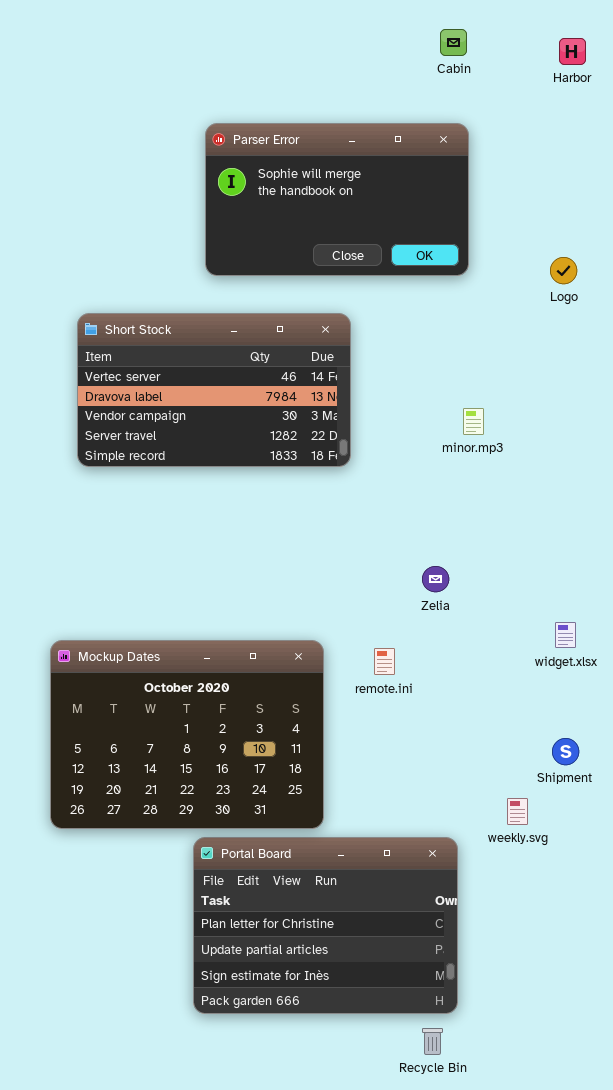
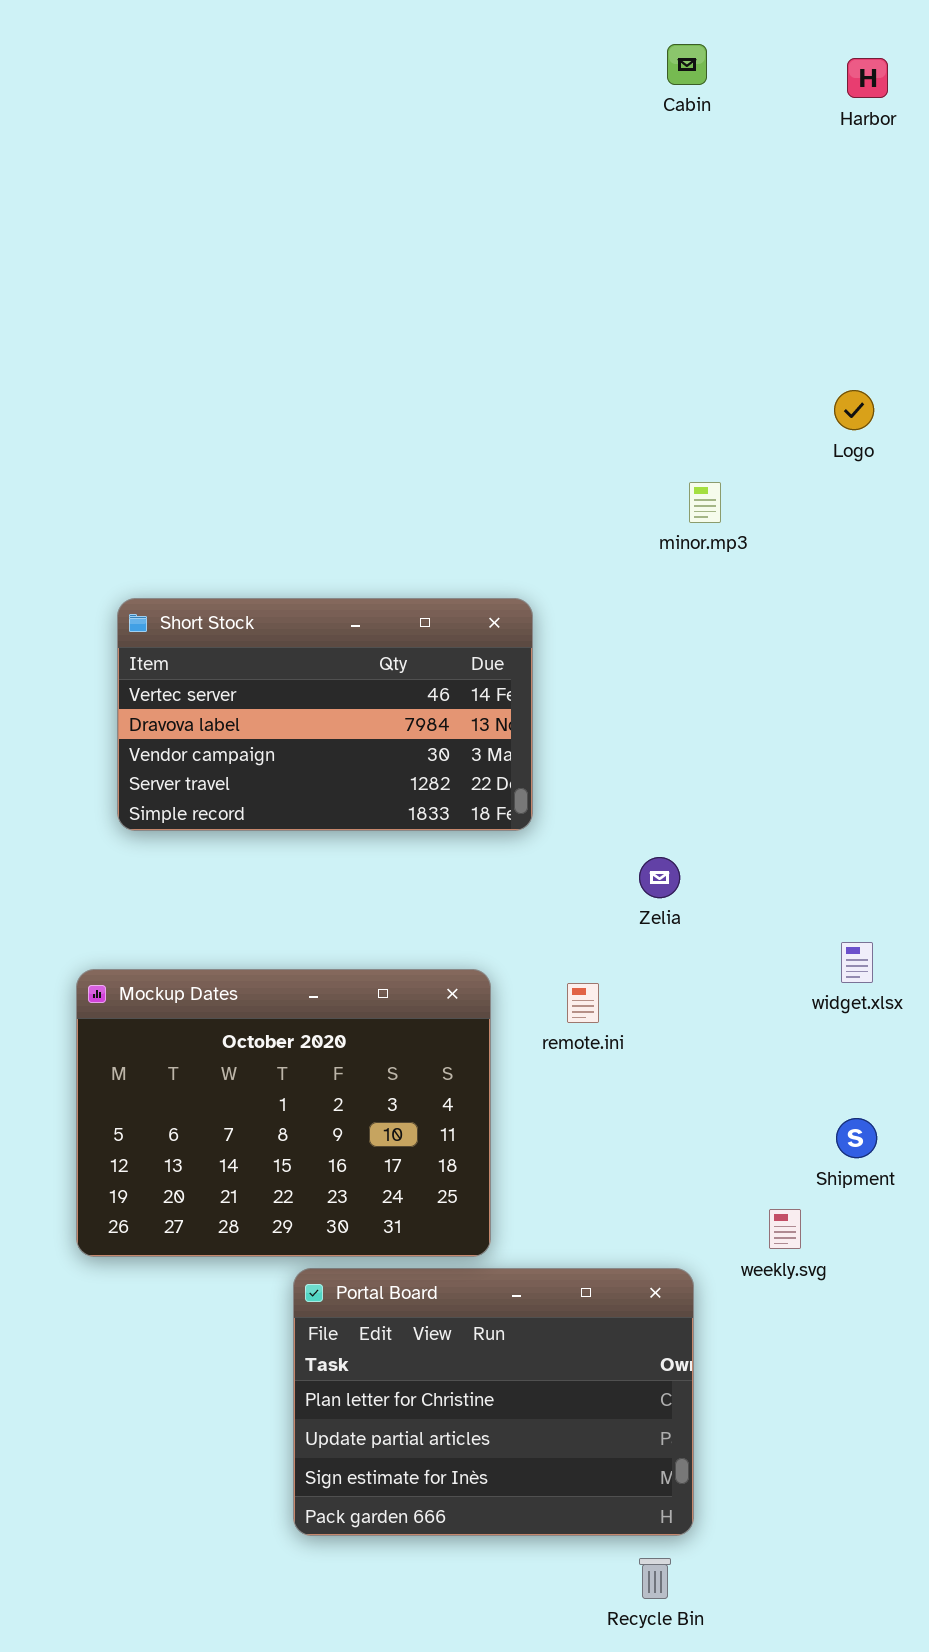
Parser Error: [205,123,469,276] -> none, closed
Short Stock: [77,313,351,467] -> [117,598,533,831], moved
minor.mp3: [463,408,484,435] -> [689,482,721,523], moved

